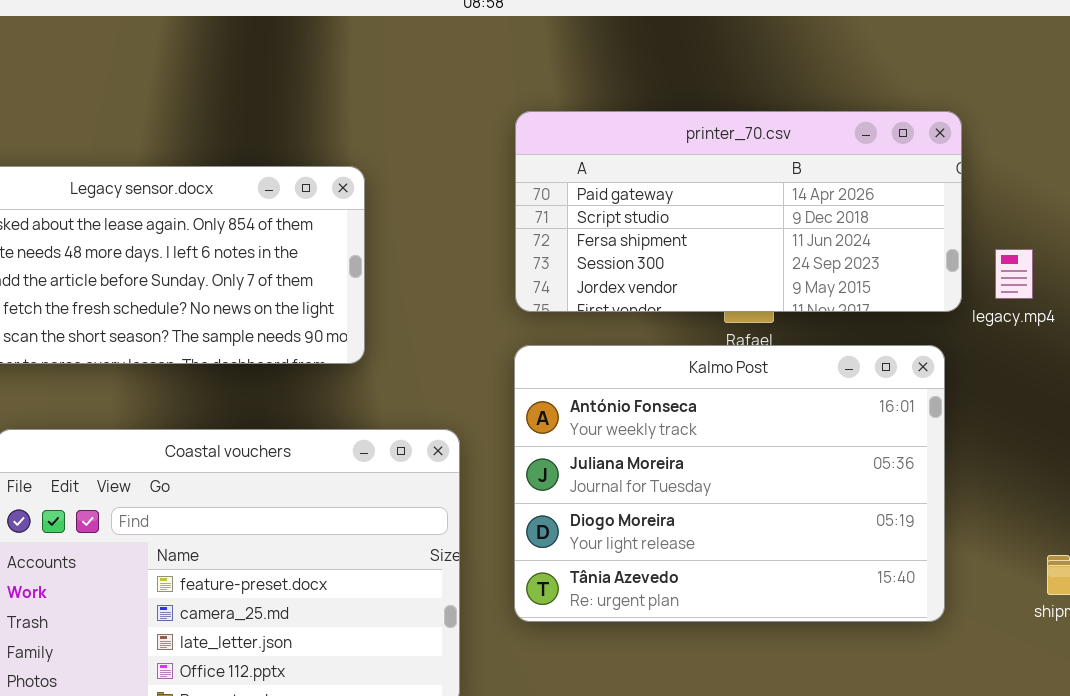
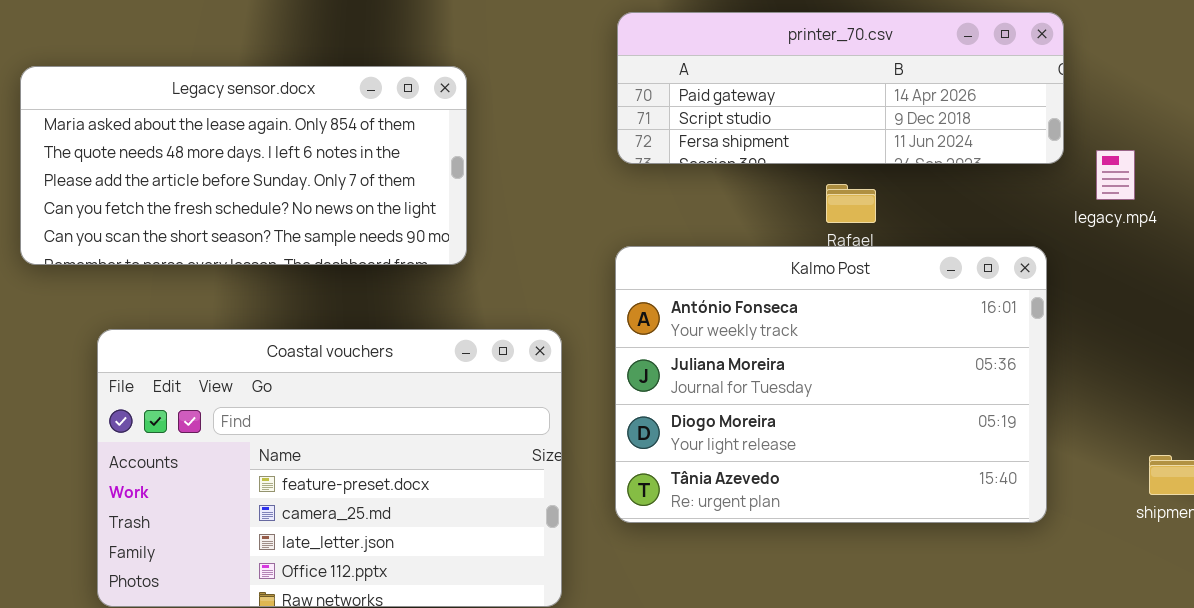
printer_70.csv: [515,111,962,312] -> [617,12,1064,164], resized

